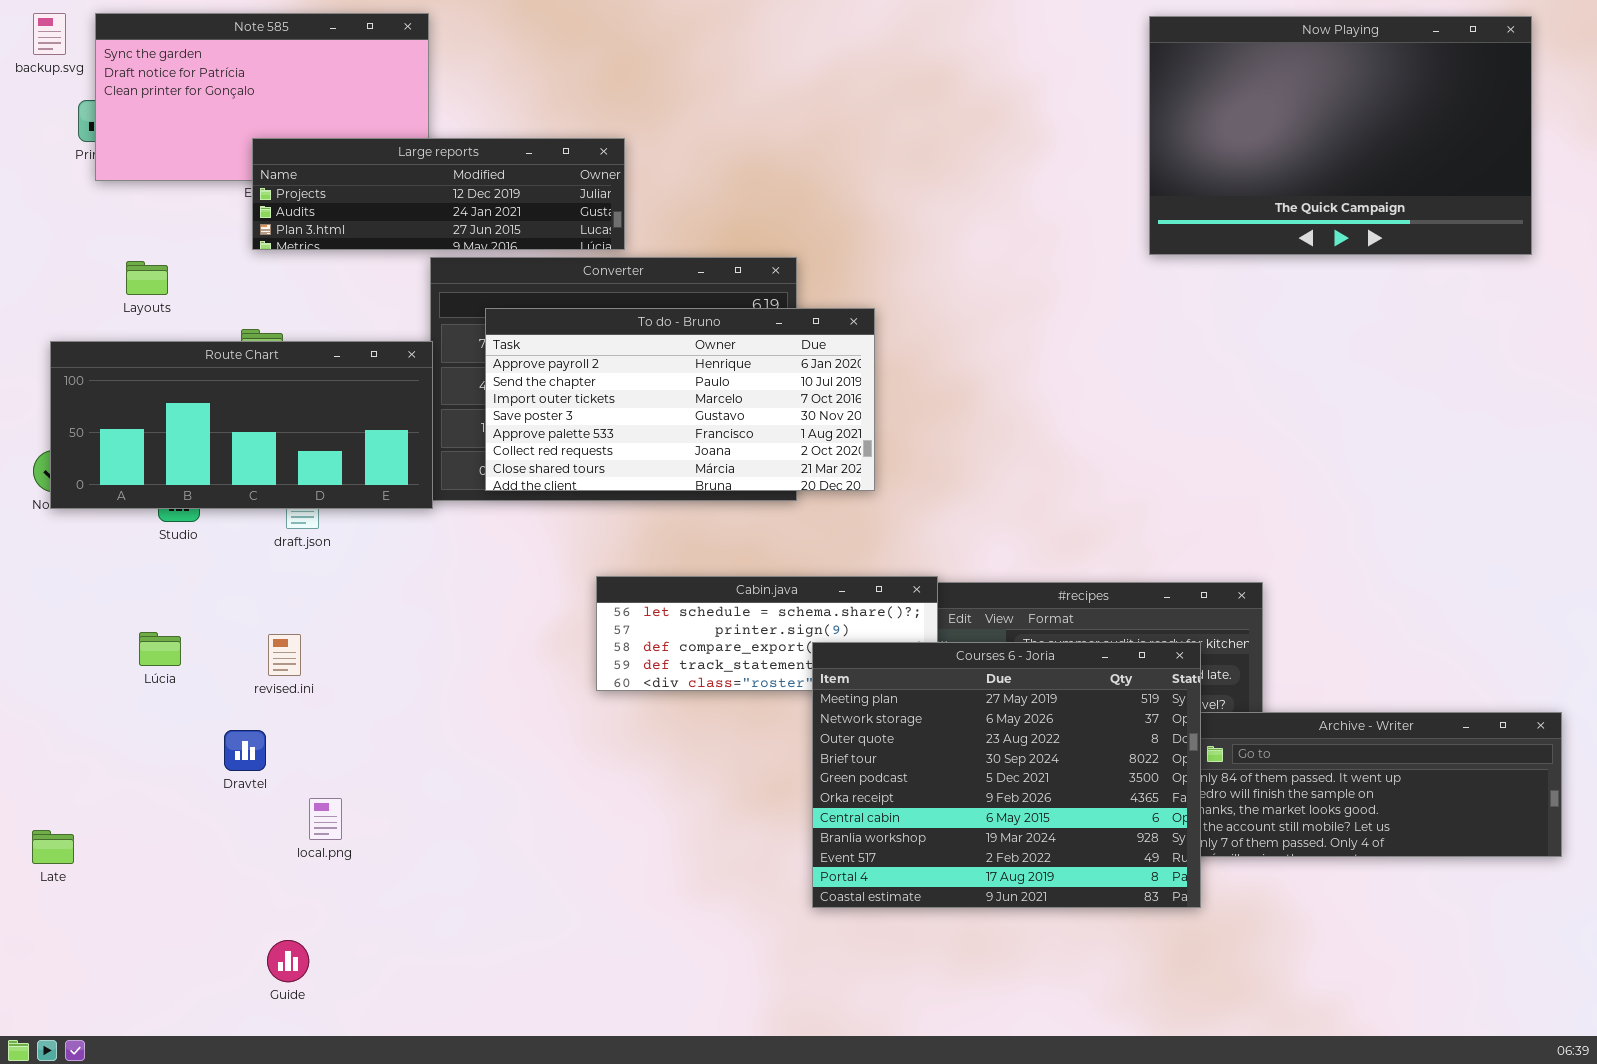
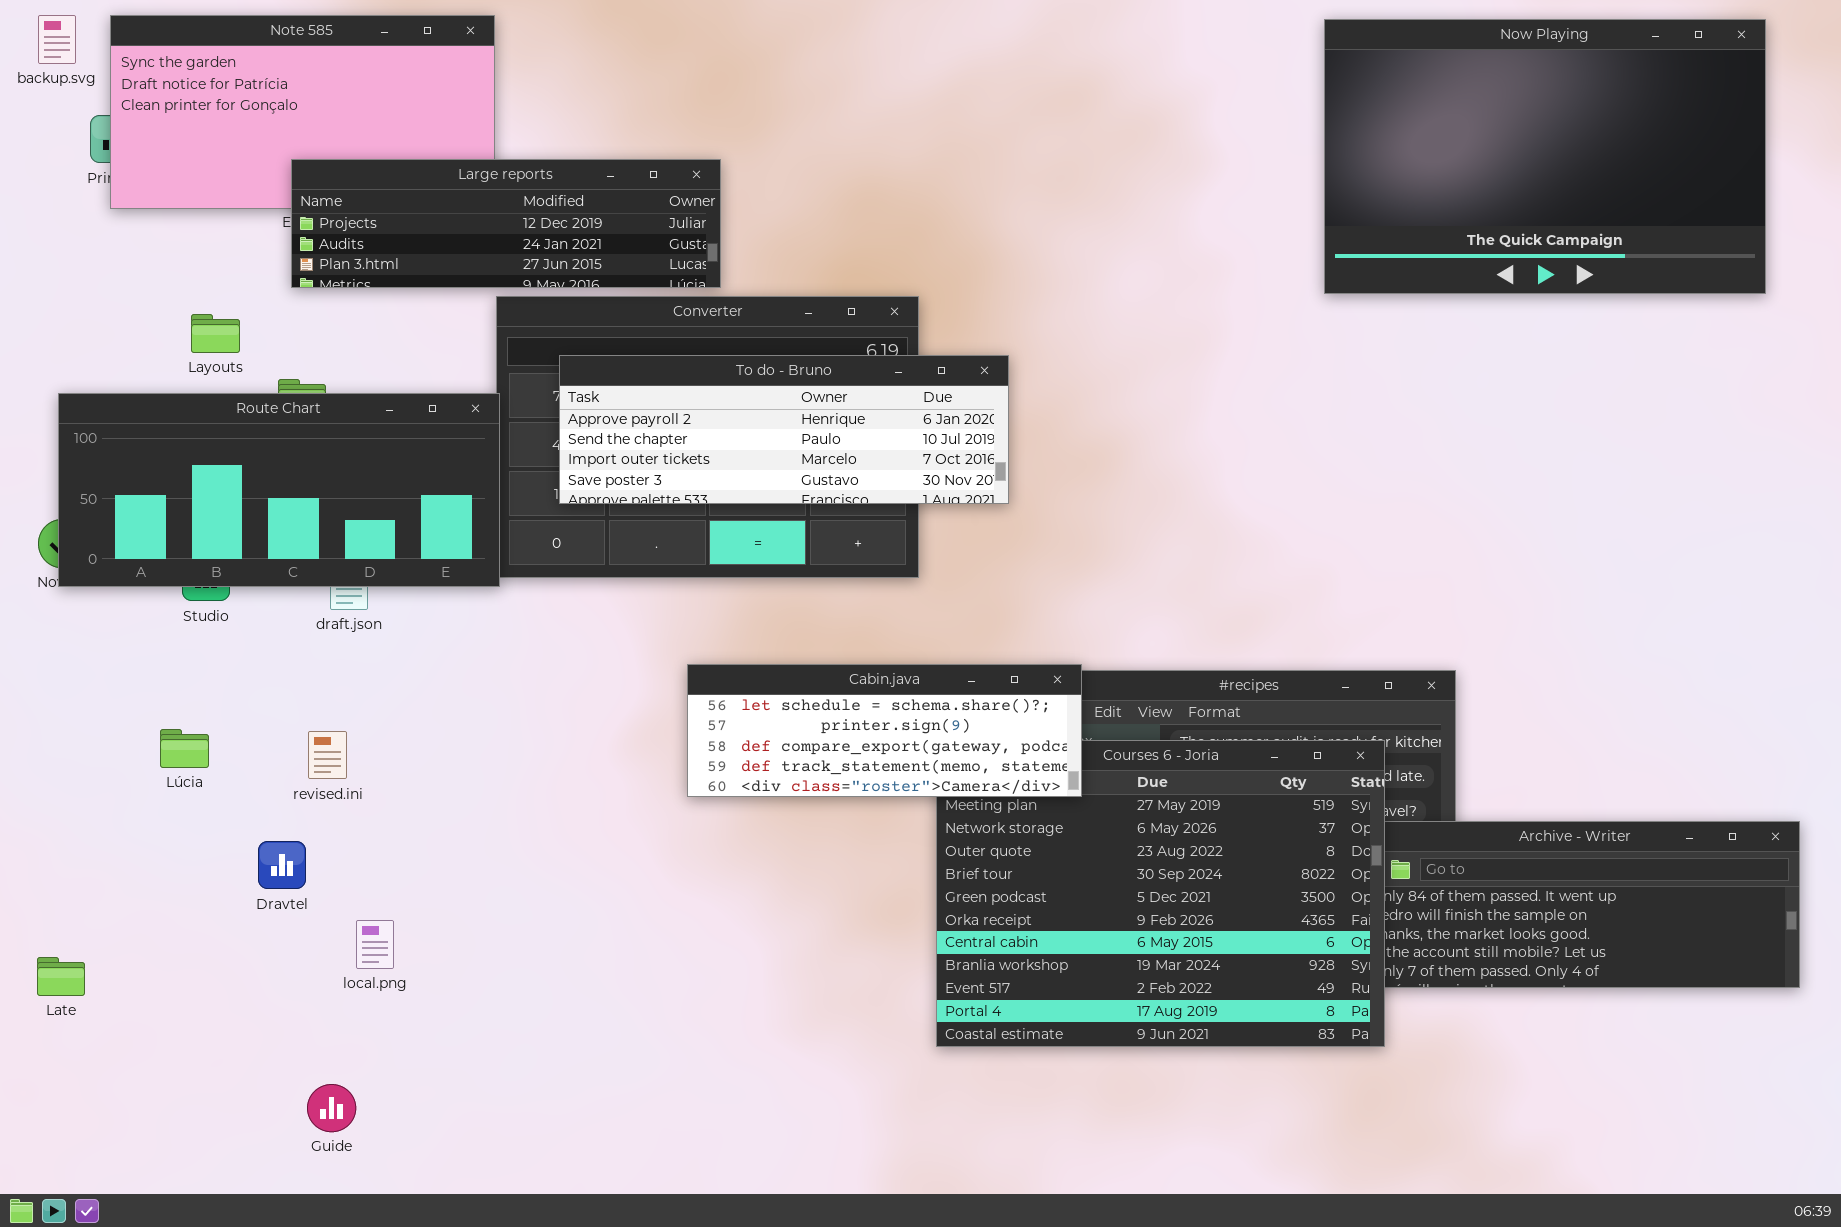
Layouts: [126,261,168,295] -> [191,314,240,353], moved
To do - Bruno: [485,308,875,491] -> [559,355,1009,504], resized
Cabin.java: [596,576,938,691] -> [687,664,1082,797], raised

